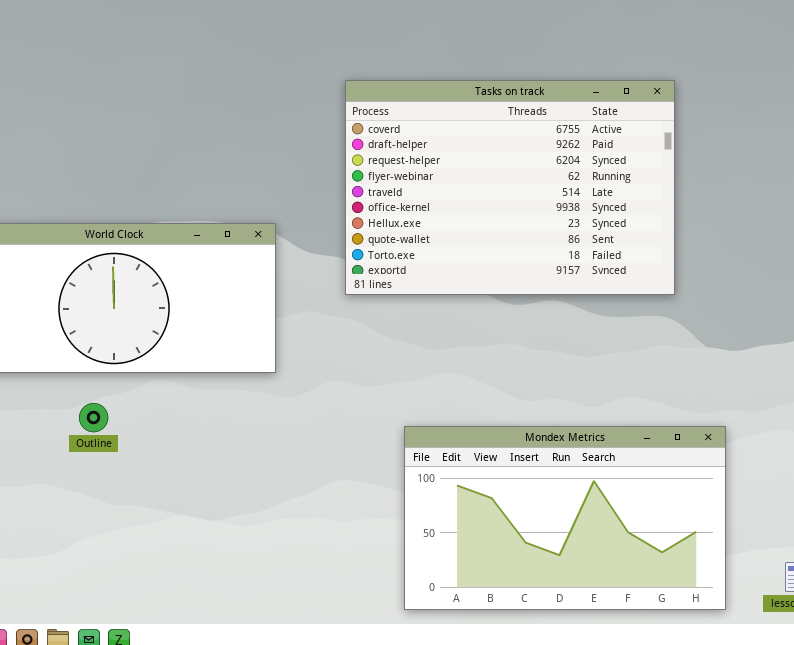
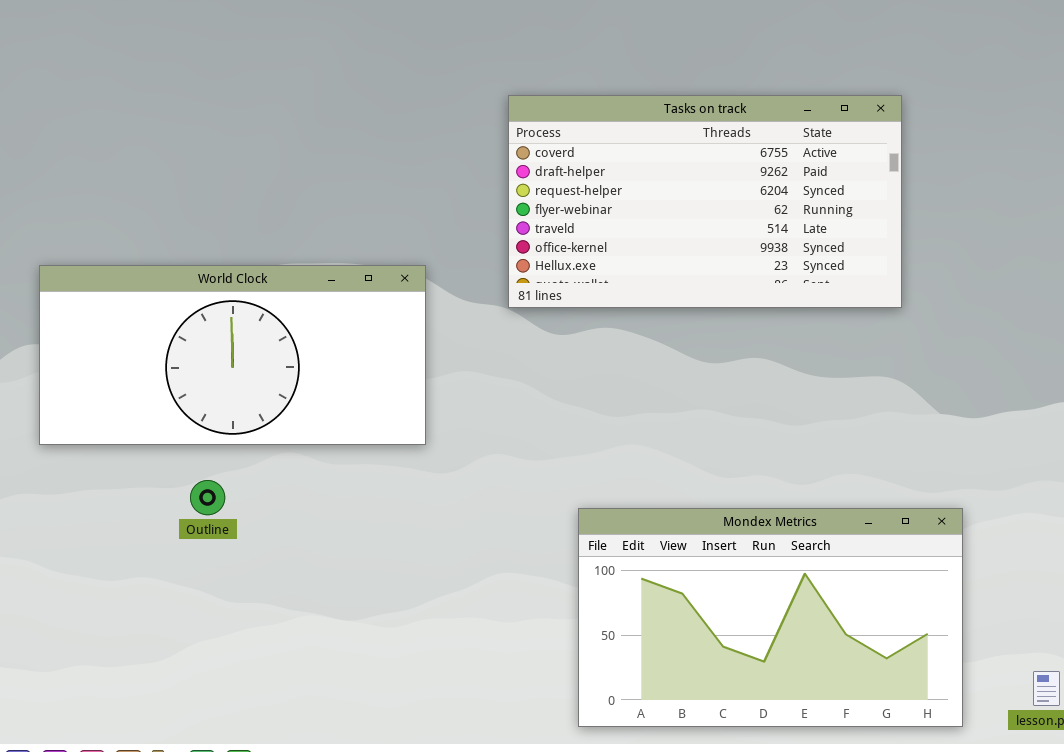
Tasks on track: [345,80,675,295] -> [508,95,902,308], resized

